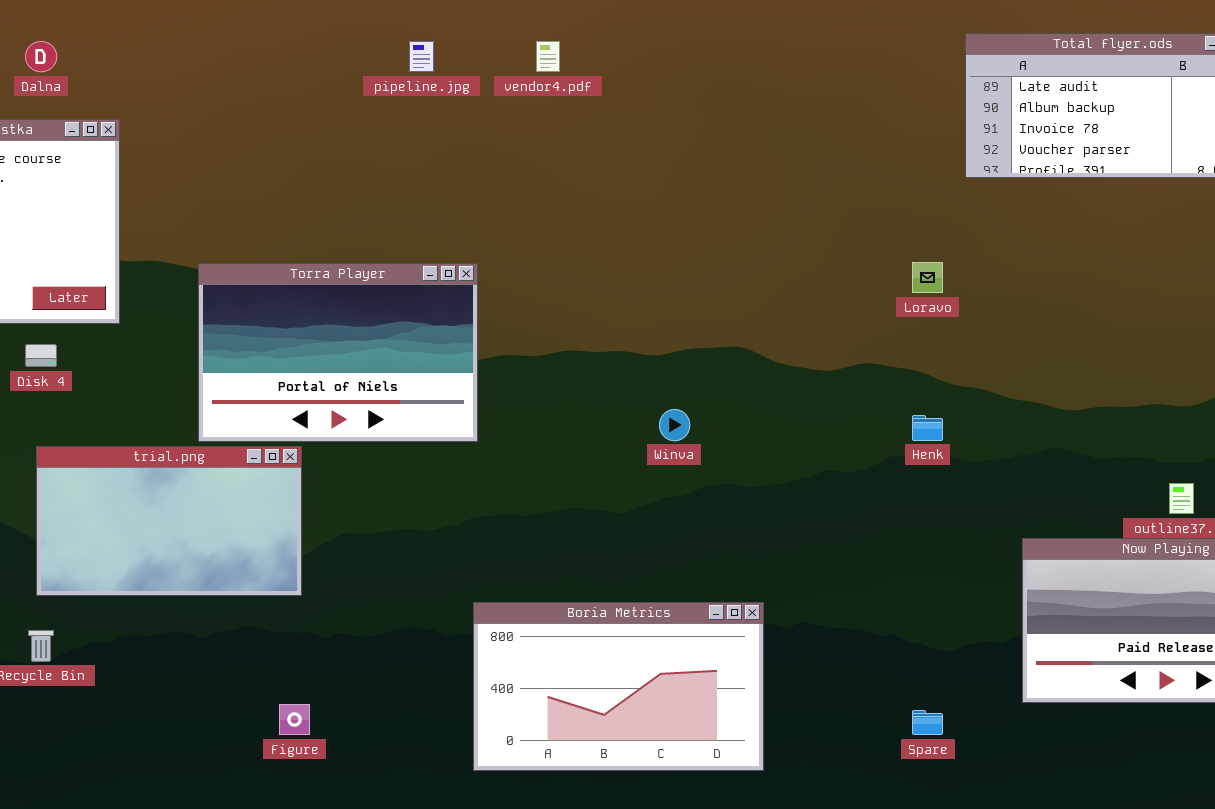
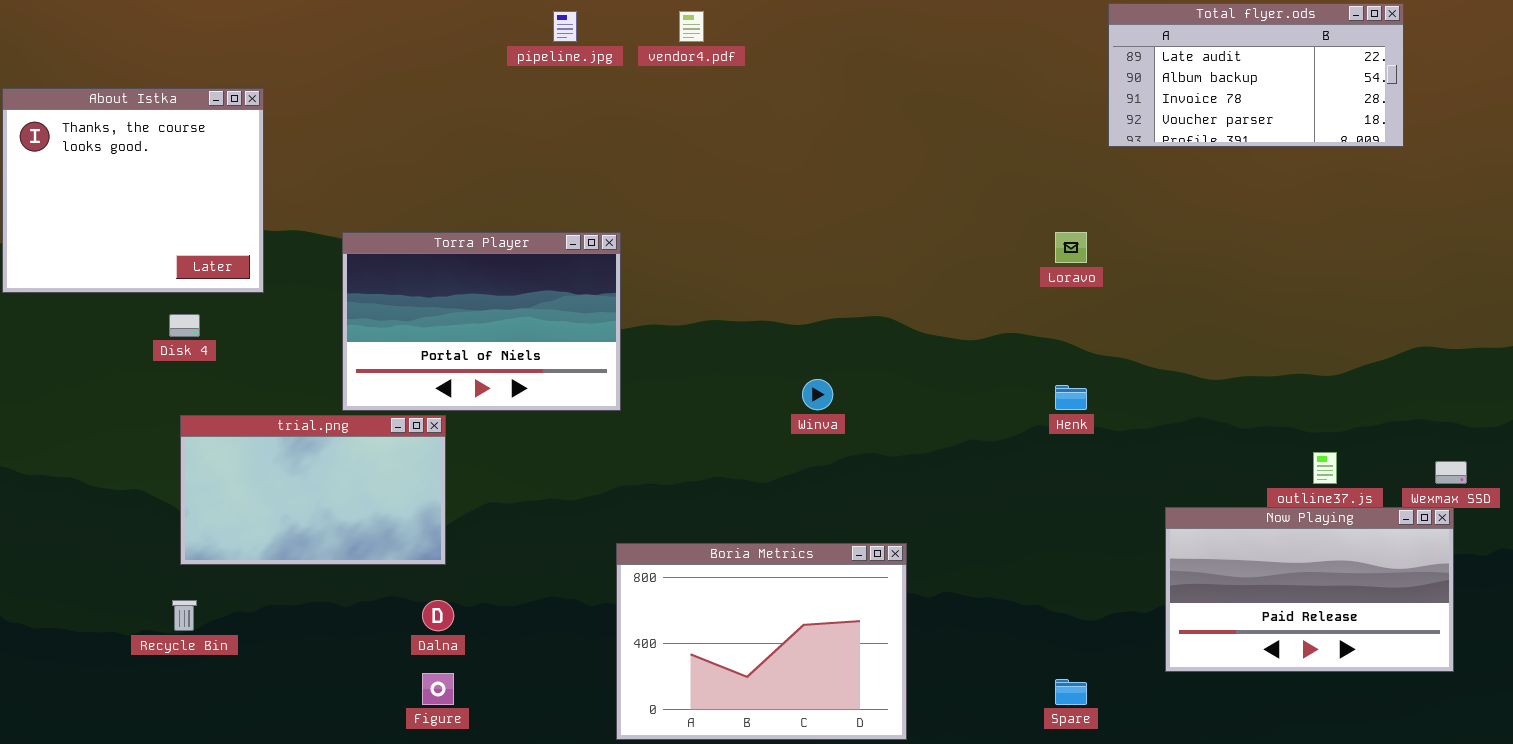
Dalna: [25,41,57,72] -> [422,600,454,631], moved
Boria Metrics: [473,602,764,771] -> [616,543,907,740], resized

